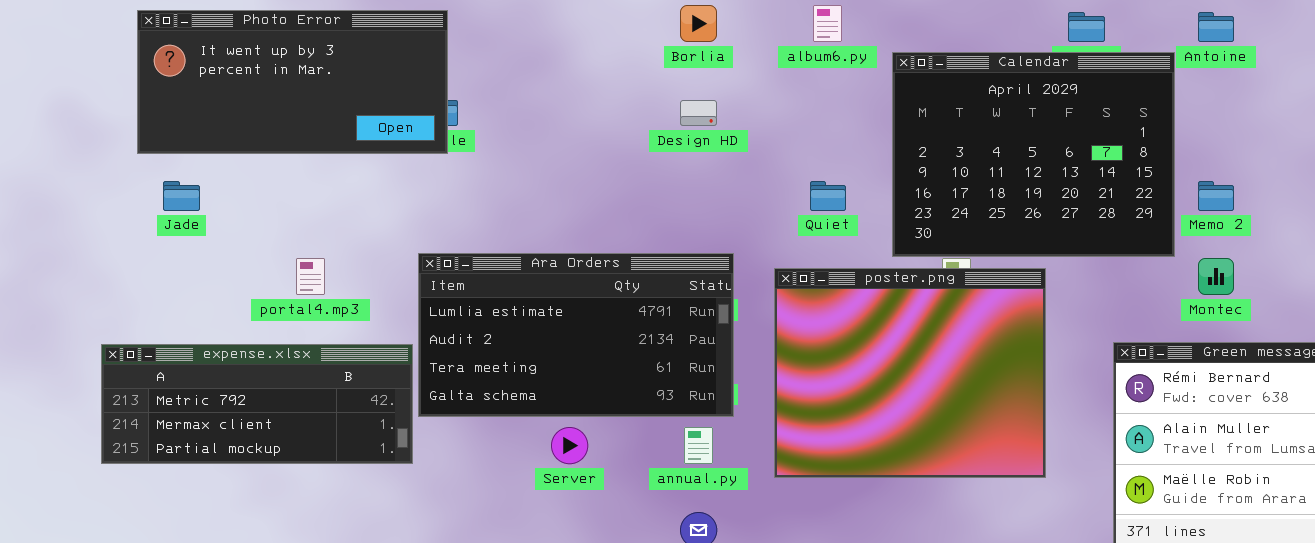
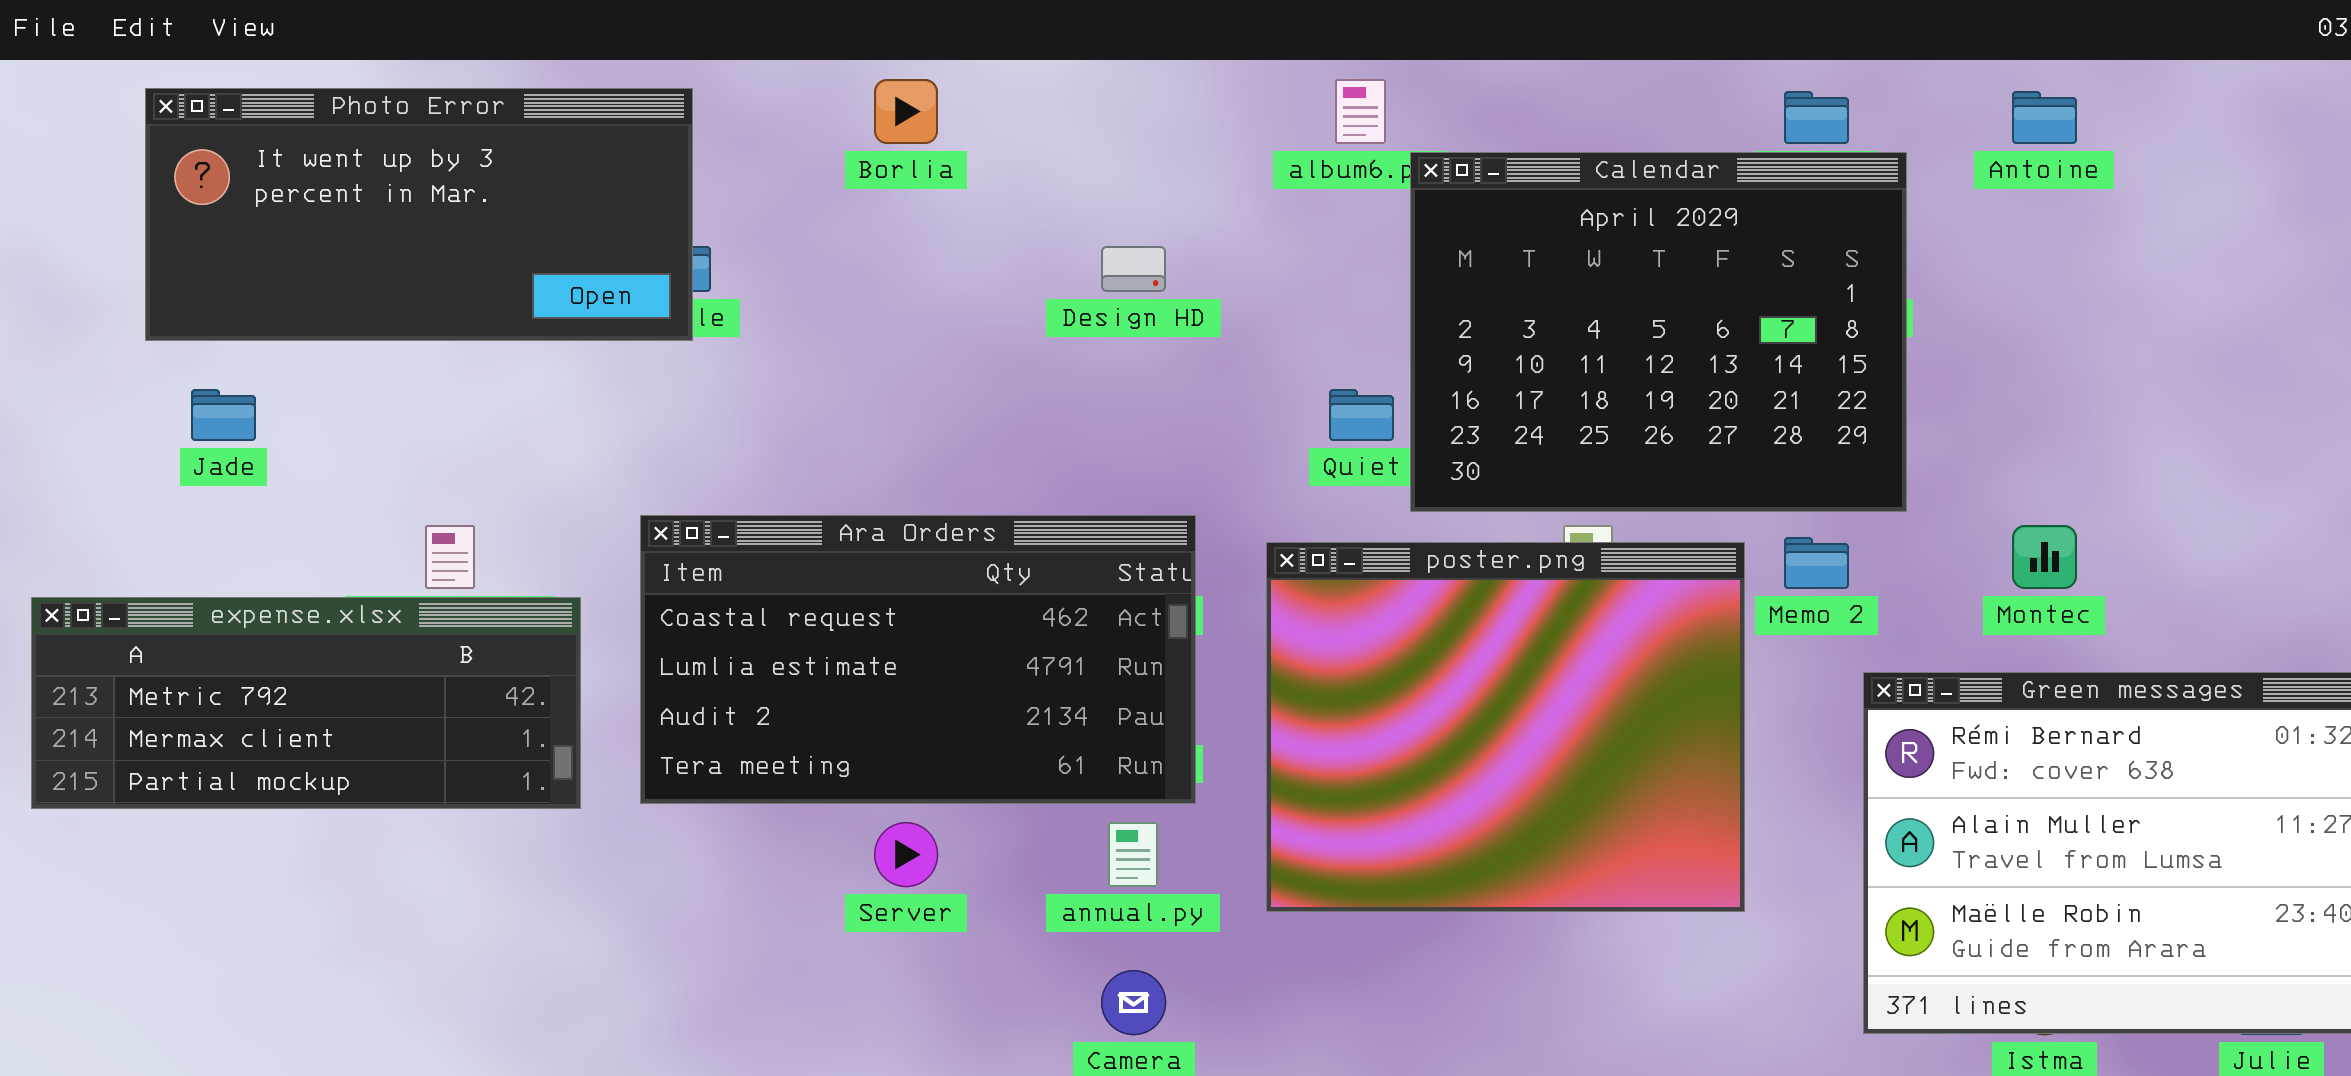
Borlia: [680,5,717,42] -> [874,79,938,144], moved
Calendar: [892,52,1175,257] -> [1410,152,1907,512], moved
Memo 2: [1198,181,1234,211] -> [1784,537,1849,589], moved
Ara Orders: [418,253,734,417] -> [640,515,1196,804], scrolled up 1 row
expense.xlsx: [101,344,413,464] -> [31,597,581,809], moved

